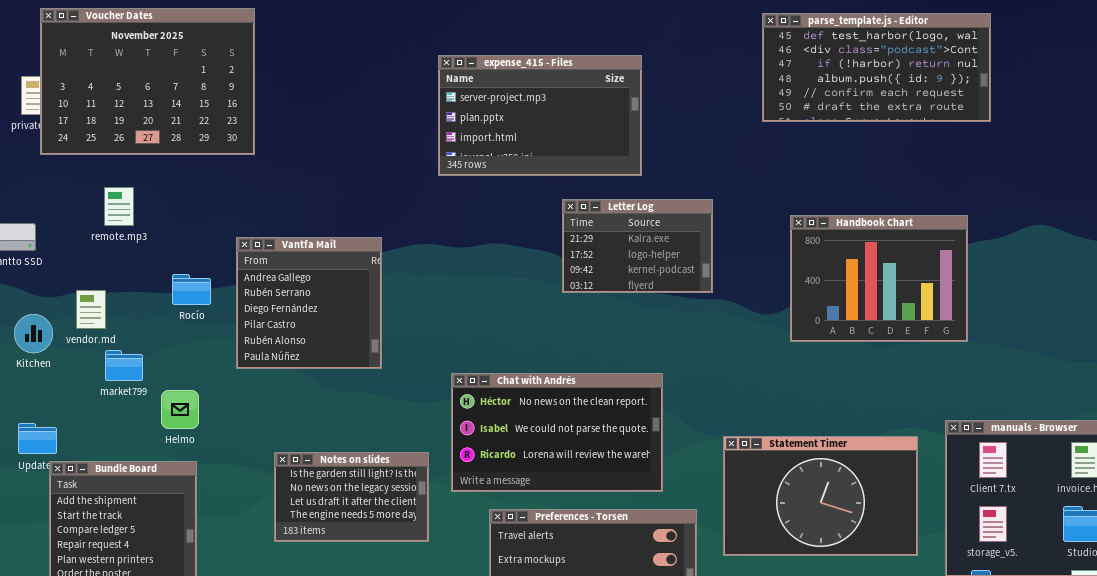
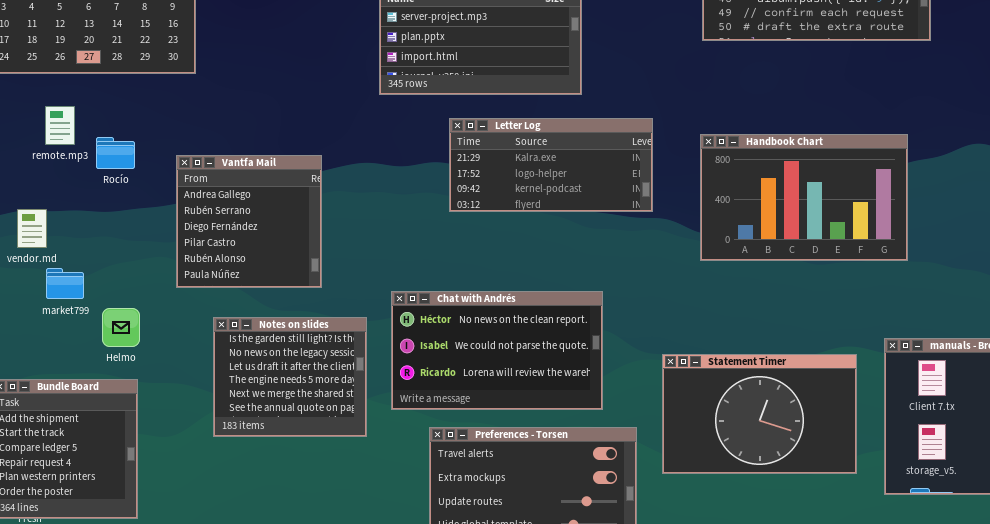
Letter Log: [562,199,713,293] -> [449,118,653,212], resized
Handbook Chart: [790,215,968,342] -> [700,134,908,261], resized
Rocío: [172,274,211,305] -> [96,137,135,169], moved
Notes on slides: [274,452,429,542] -> [213,317,367,437], moved, resized

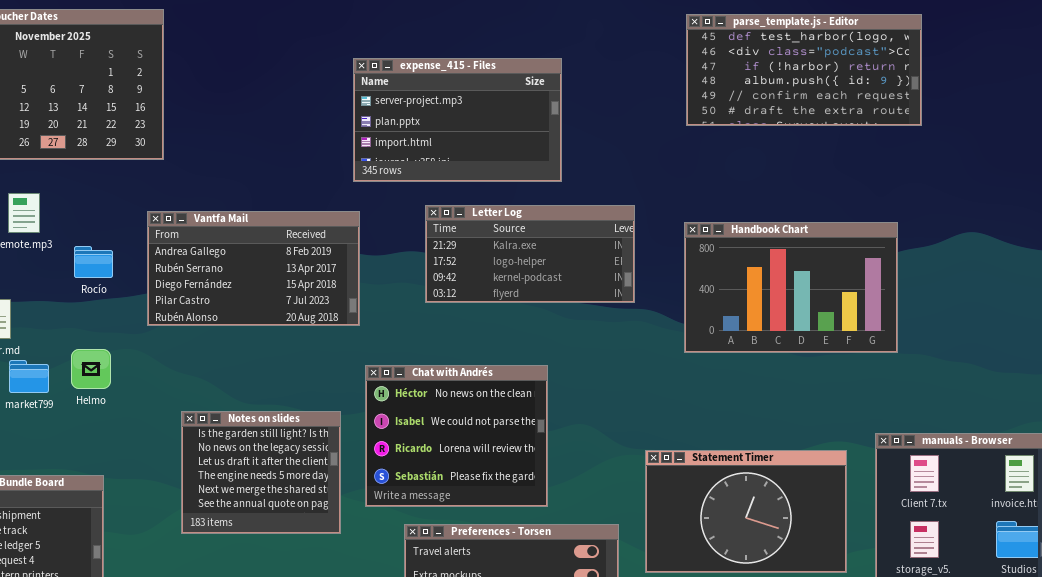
Rocío: [96,137,135,169] -> [74,246,113,278], moved
Vantfa Mail: [176,155,322,288] -> [147,211,360,326], moved, resized
Chat with Andrés: [391,291,603,410] -> [365,365,548,507], resized
Helmo: [102,308,140,347] -> [71,349,111,389], moved

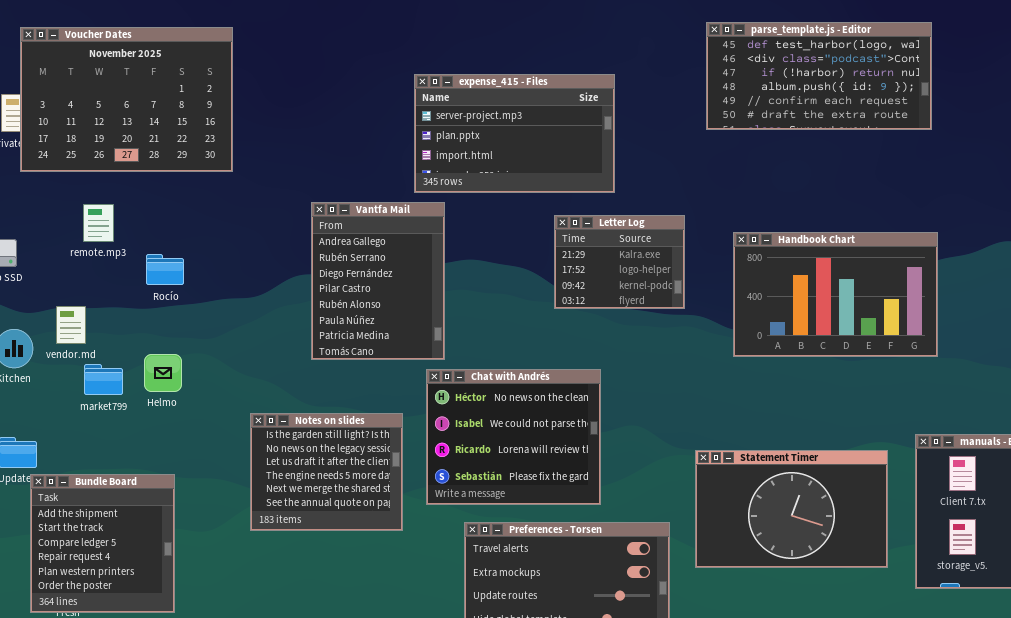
parse_template.js - Editor: [686,14,922,126] -> [706,22,932,130], moved
Letter Log: [425,205,635,303] -> [554,215,685,309], resized
Vantfa Mail: [147,211,360,326] -> [311,202,445,360], moved, resized

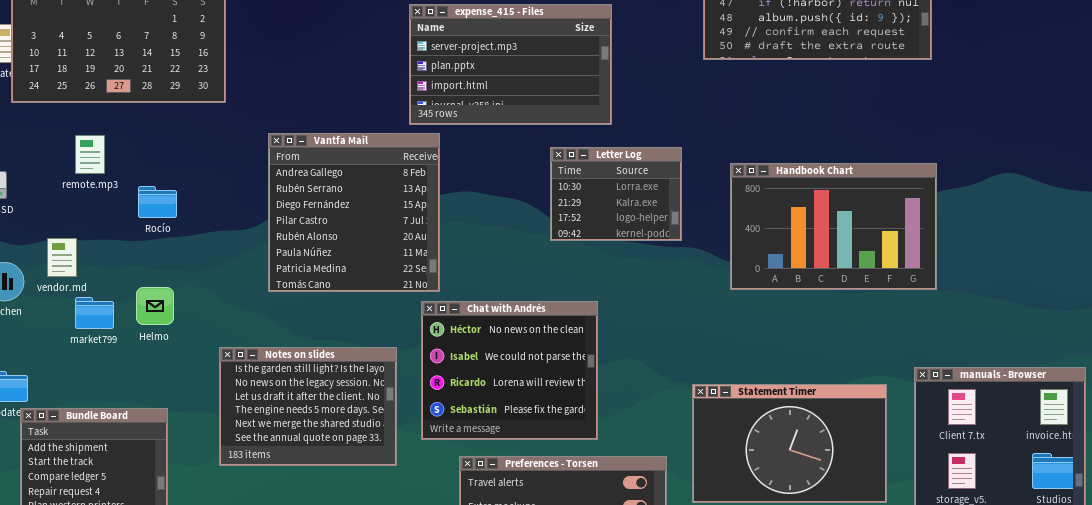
Vantfa Mail: [311,202,445,360] -> [268,133,440,292], resized
Letter Log: [554,215,685,309] -> [550,147,682,241], scrolled up 1 row
Notes on slides: [250,413,403,531] -> [219,347,397,466], resized

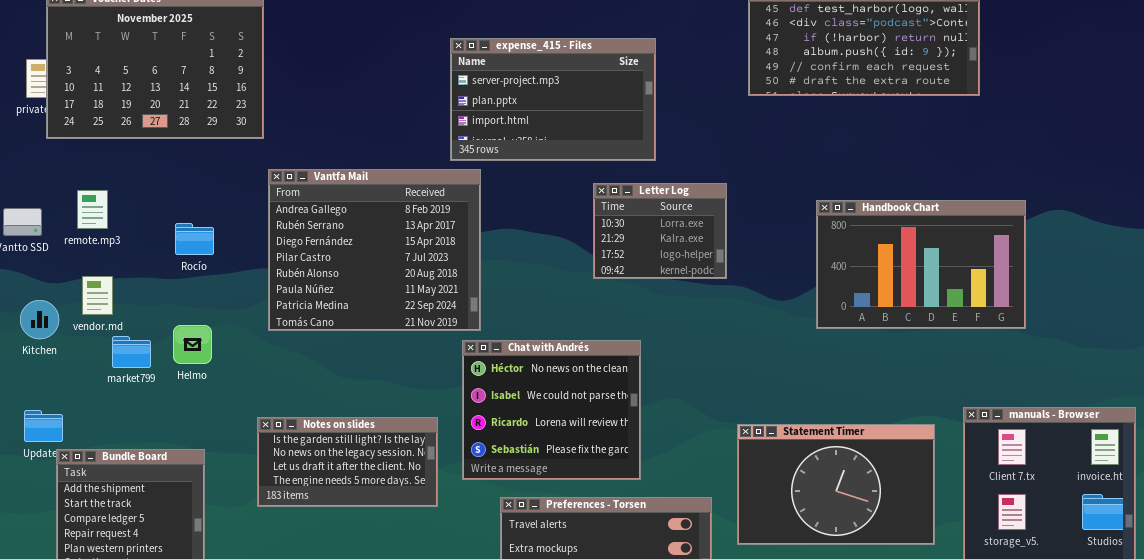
Vantfa Mail: [268,133,440,292] -> [268,169,481,331], resized
remote.mp3: [75,135,105,174] -> [77,190,108,229], moved
Handbook Chart: [730,163,937,290] -> [816,200,1026,329], moved
Notes on slides: [219,347,397,466] -> [257,417,438,507], resized

